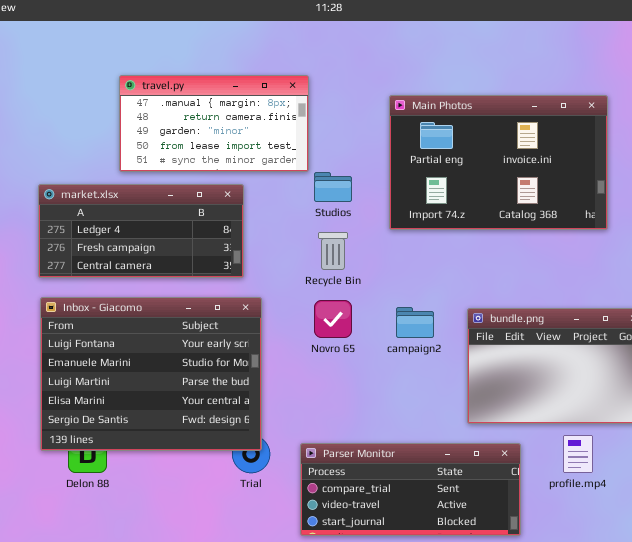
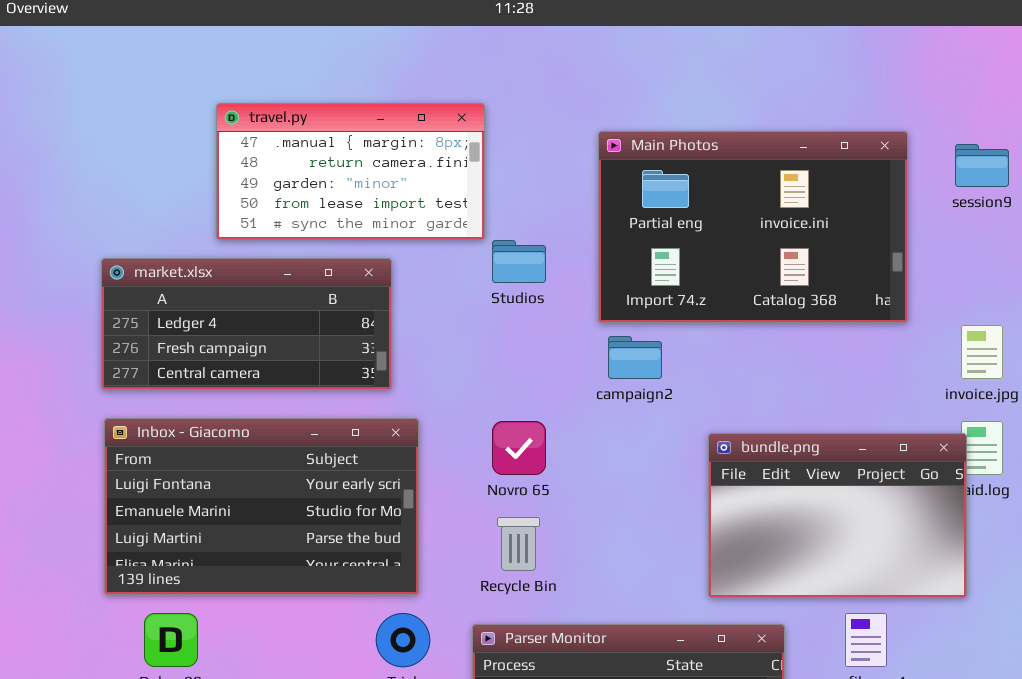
Recycle Bin: [318,232,348,270] -> [497,517,540,571], moved
Inbox - Giacomo: [40,297,262,451] -> [104,418,419,595], resized
campaign2: [396,307,434,338] -> [608,336,662,379], moved

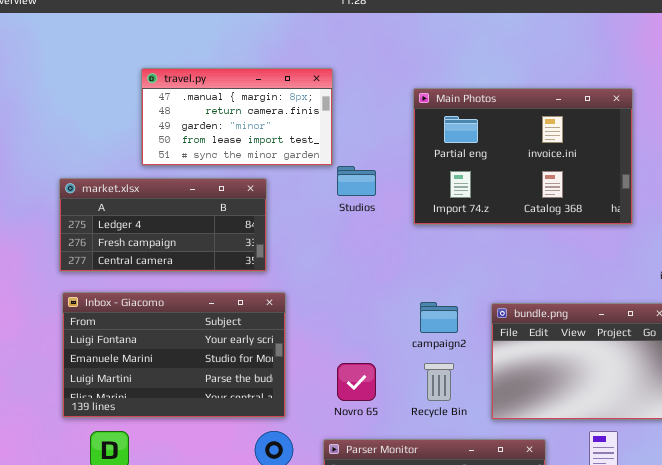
campaign2: [608,336,662,379] -> [420,302,458,333], moved
Novro 65: [492,421,546,475] -> [337,363,376,401], moved
Recycle Bin: [497,517,540,571] -> [424,363,454,401], moved

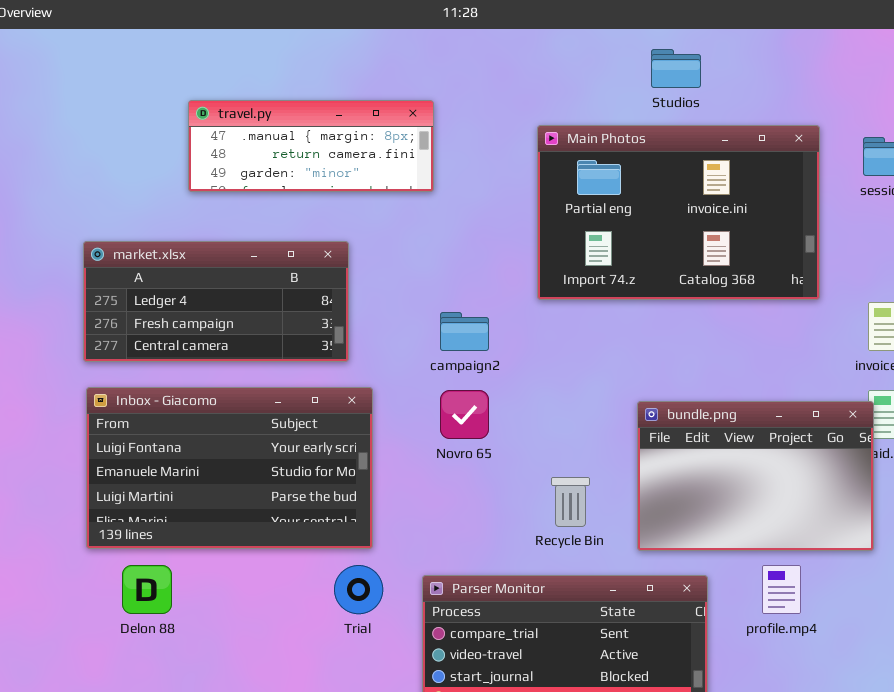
travel.py: [141,68,333,166] -> [188,100,434,192], resized
Studios: [337,166,376,196] -> [651,49,701,88], moved
campaign2: [420,302,458,333] -> [440,312,489,351], moved
Novro 65: [337,363,376,401] -> [440,390,489,439], moved

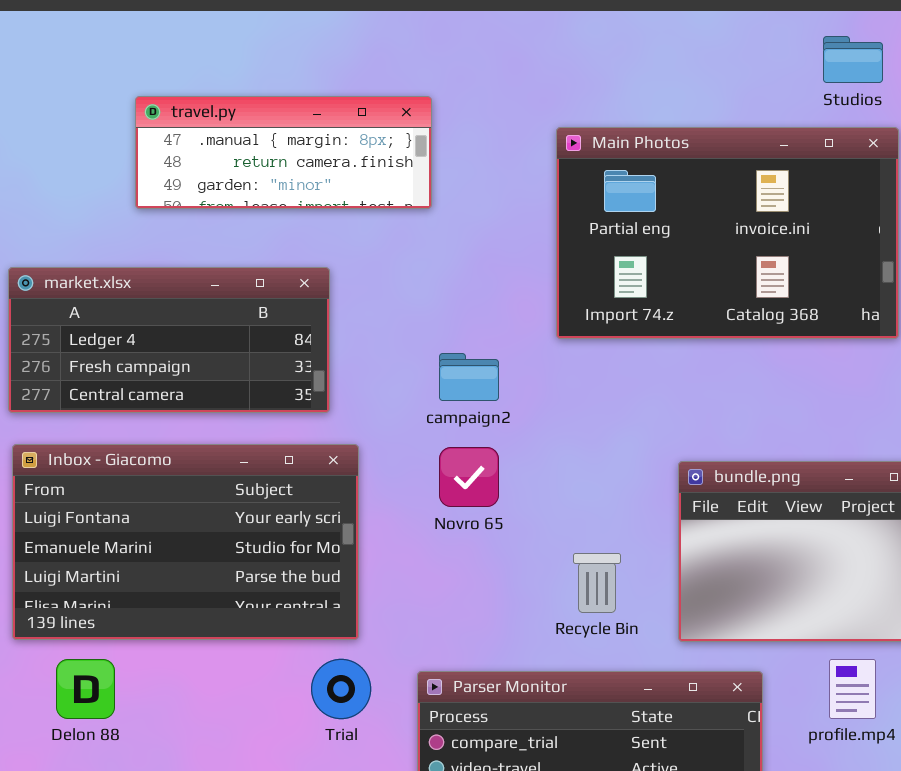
Studios: [651,49,701,88] -> [823,36,883,83], moved

